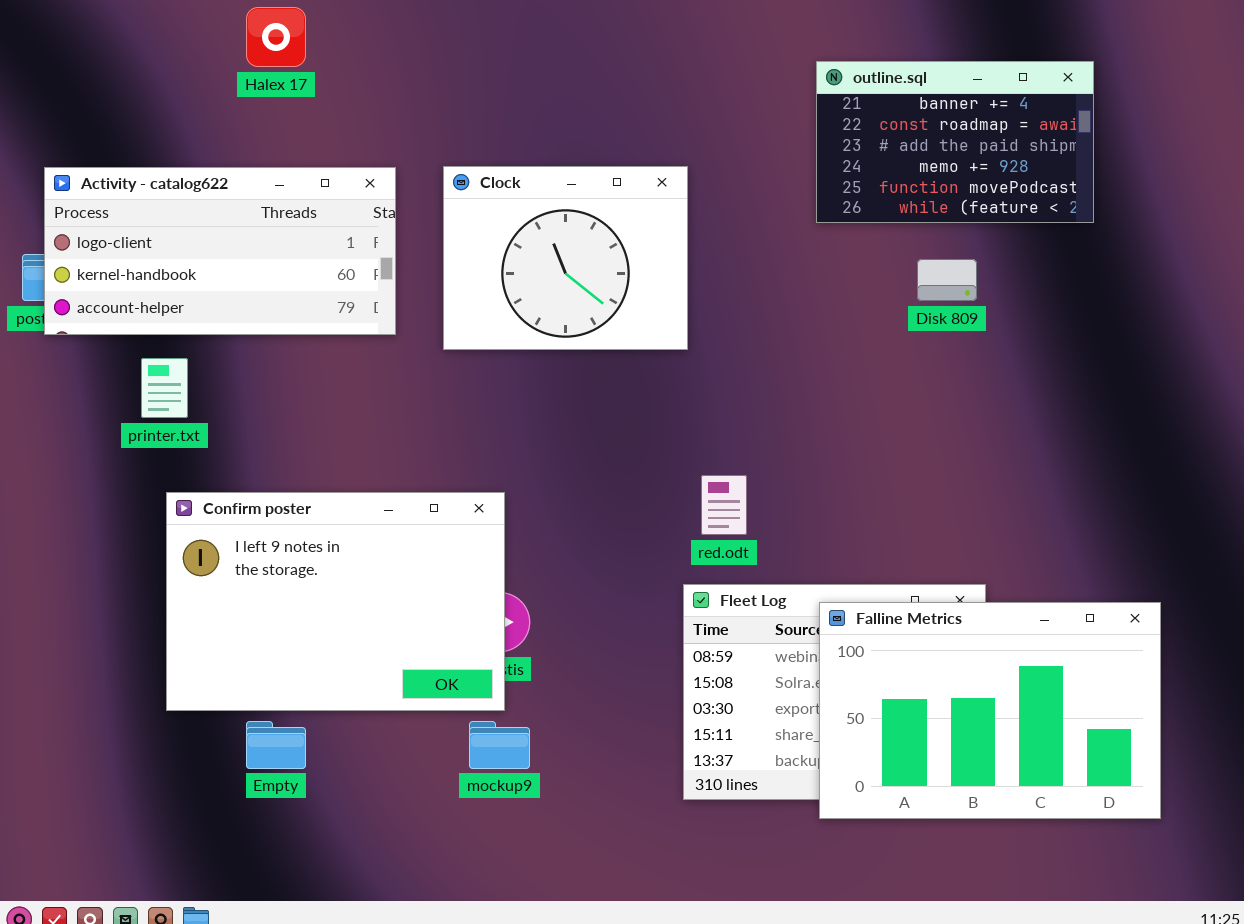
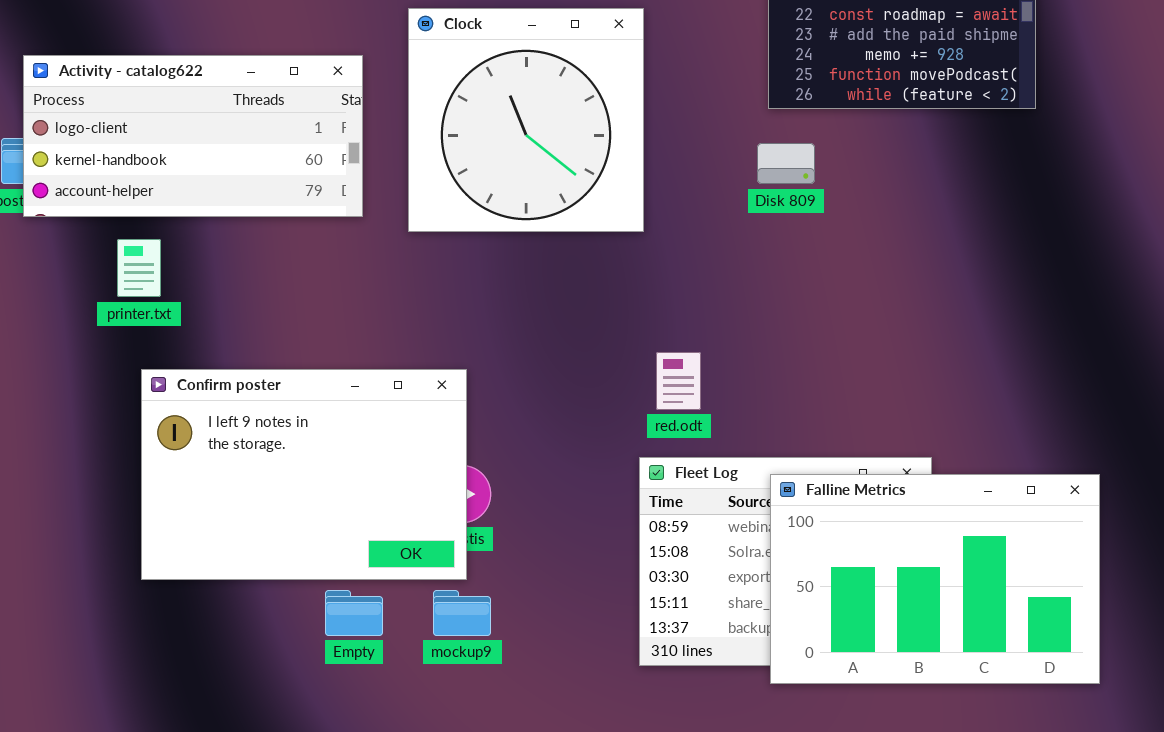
Clock: [443,166,688,350] -> [408,8,644,232], resized
Disk 809: [917,259,977,301] -> [757,143,815,184], moved
Empty: [246,721,306,769] -> [325,590,383,636], moved

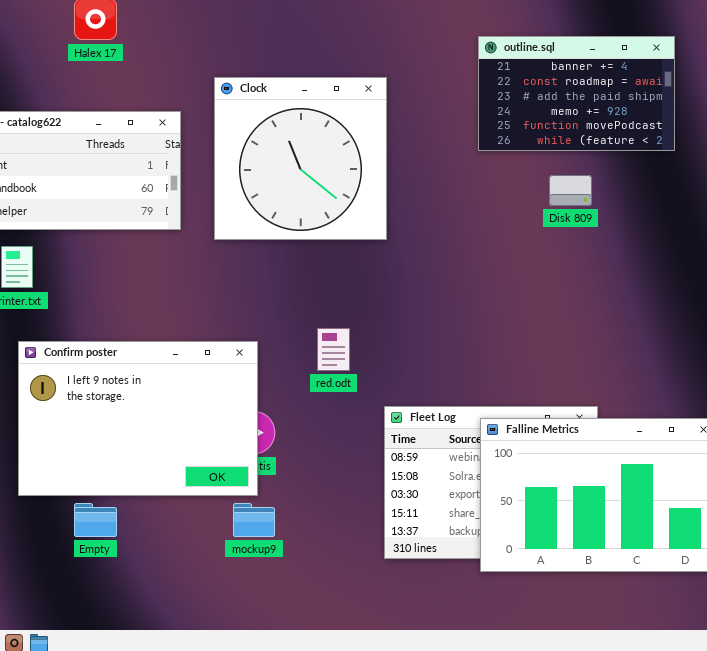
Disk 809: [757,143,815,184] -> [549,175,592,206], moved
red.odt: [656,352,701,410] -> [317,328,350,371], moved
Empty: [325,590,383,636] -> [74,503,117,537], moved

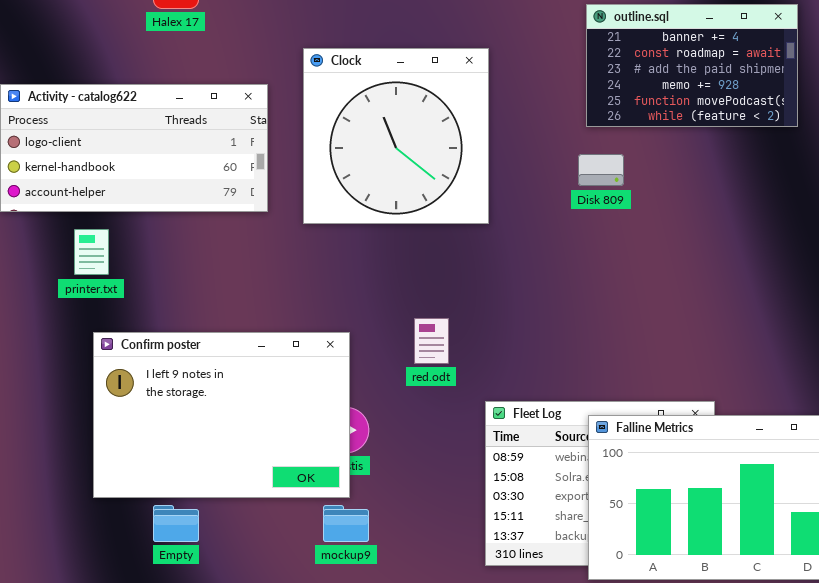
Disk 809: [549,175,592,206] -> [578,154,624,186], moved

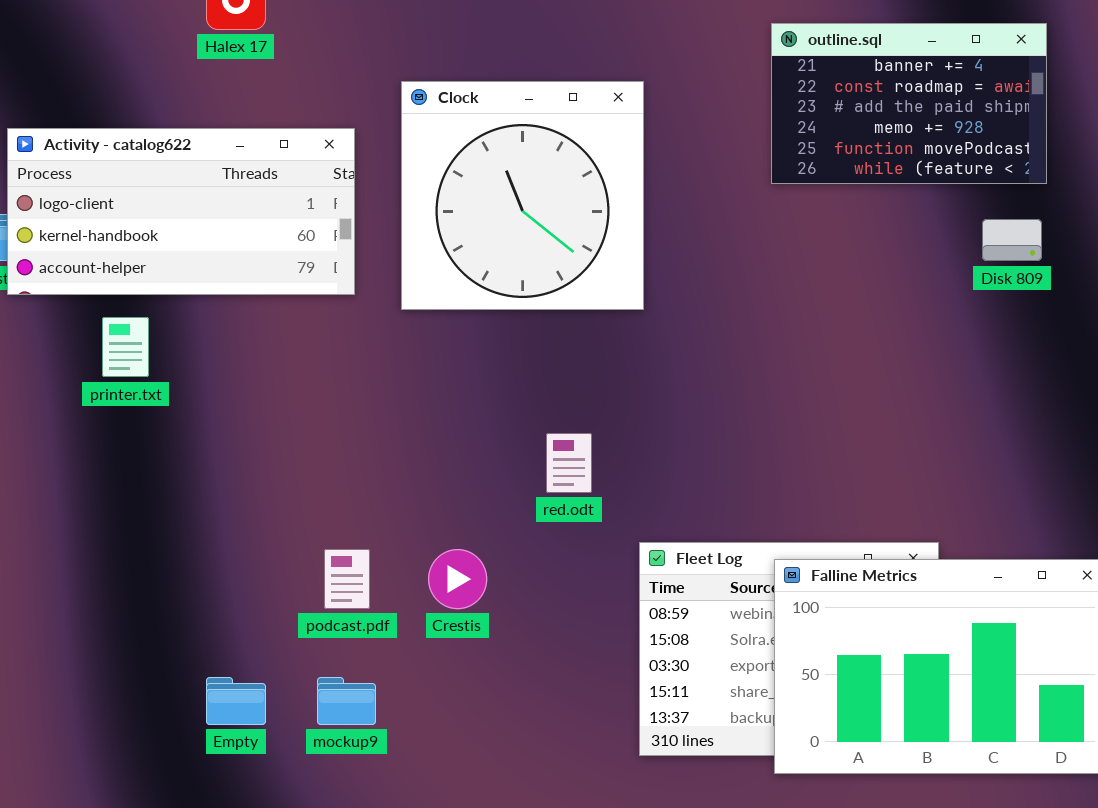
Disk 809: [578,154,624,186] -> [982,219,1042,261], moved
Confirm poster: [93,332,350,498] -> none, closed
mockup9: [323,505,369,542] -> [317,677,376,725], moved

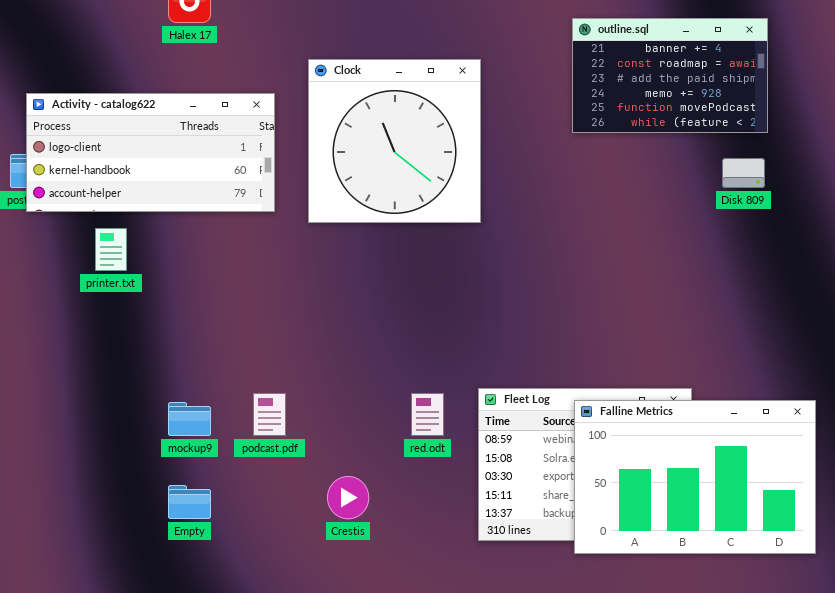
red.odt: [546,433,592,493] -> [411,393,444,436], moved
Crestis: [428,549,487,609] -> [327,476,369,519], moved
mockup9: [317,677,376,725] -> [168,402,211,436], moved

